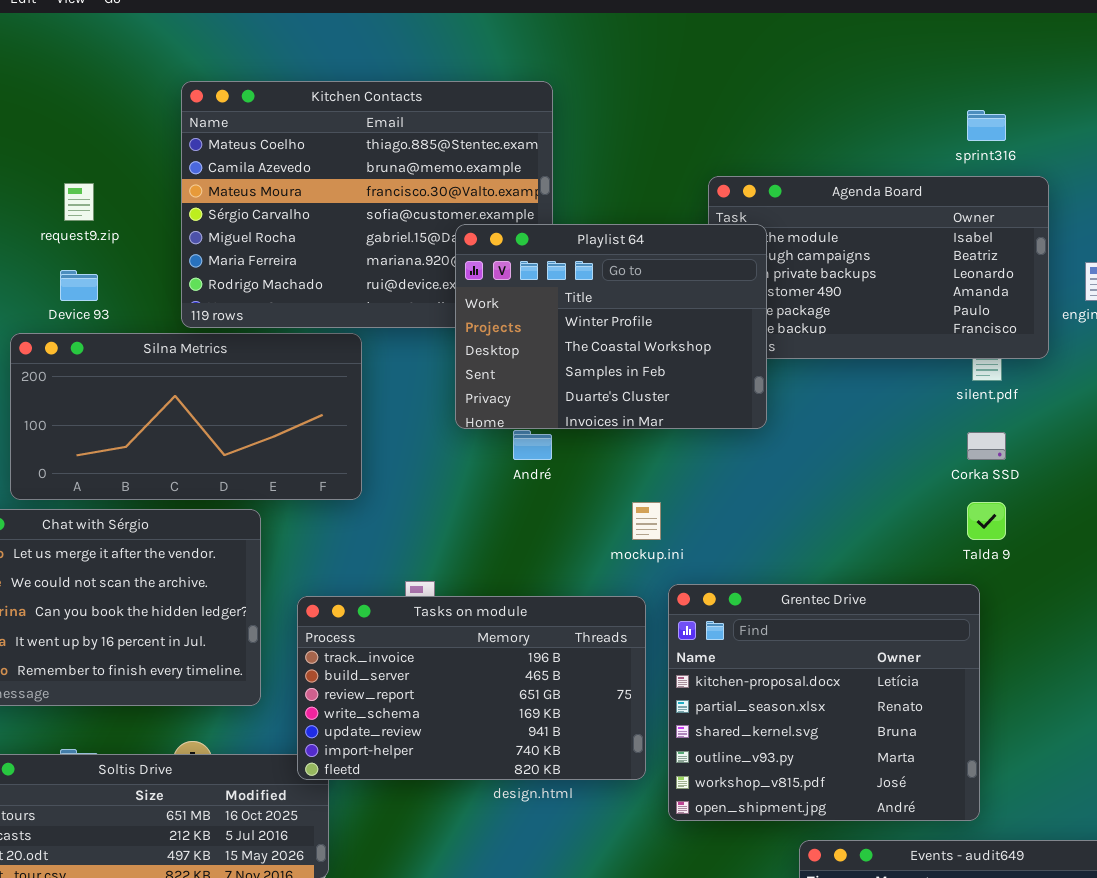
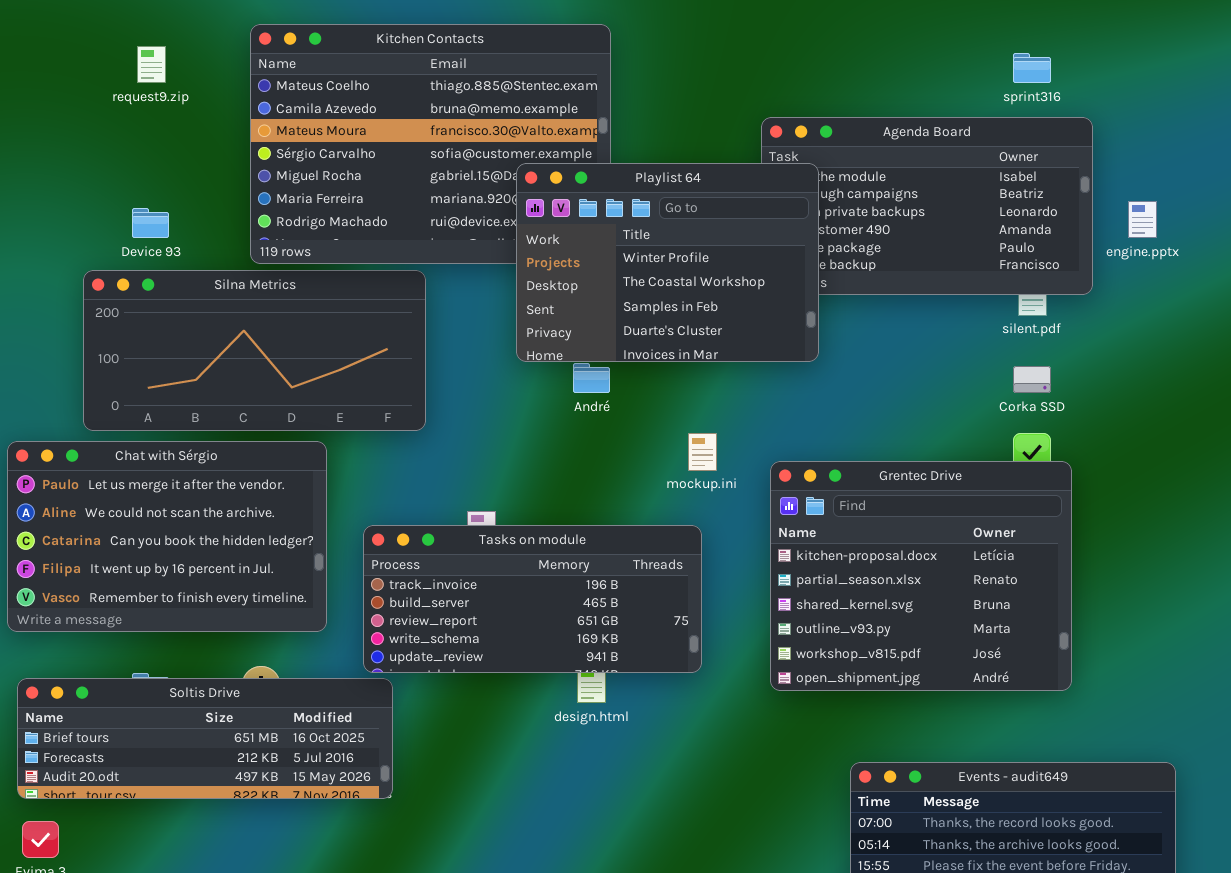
request9.zip: [64,183,94,221] -> [137,46,166,83], moved
Grentec Drive: [668,584,980,821] -> [770,461,1072,691], moved
Tasks on module: [297,596,646,780] -> [363,525,702,673], resized

